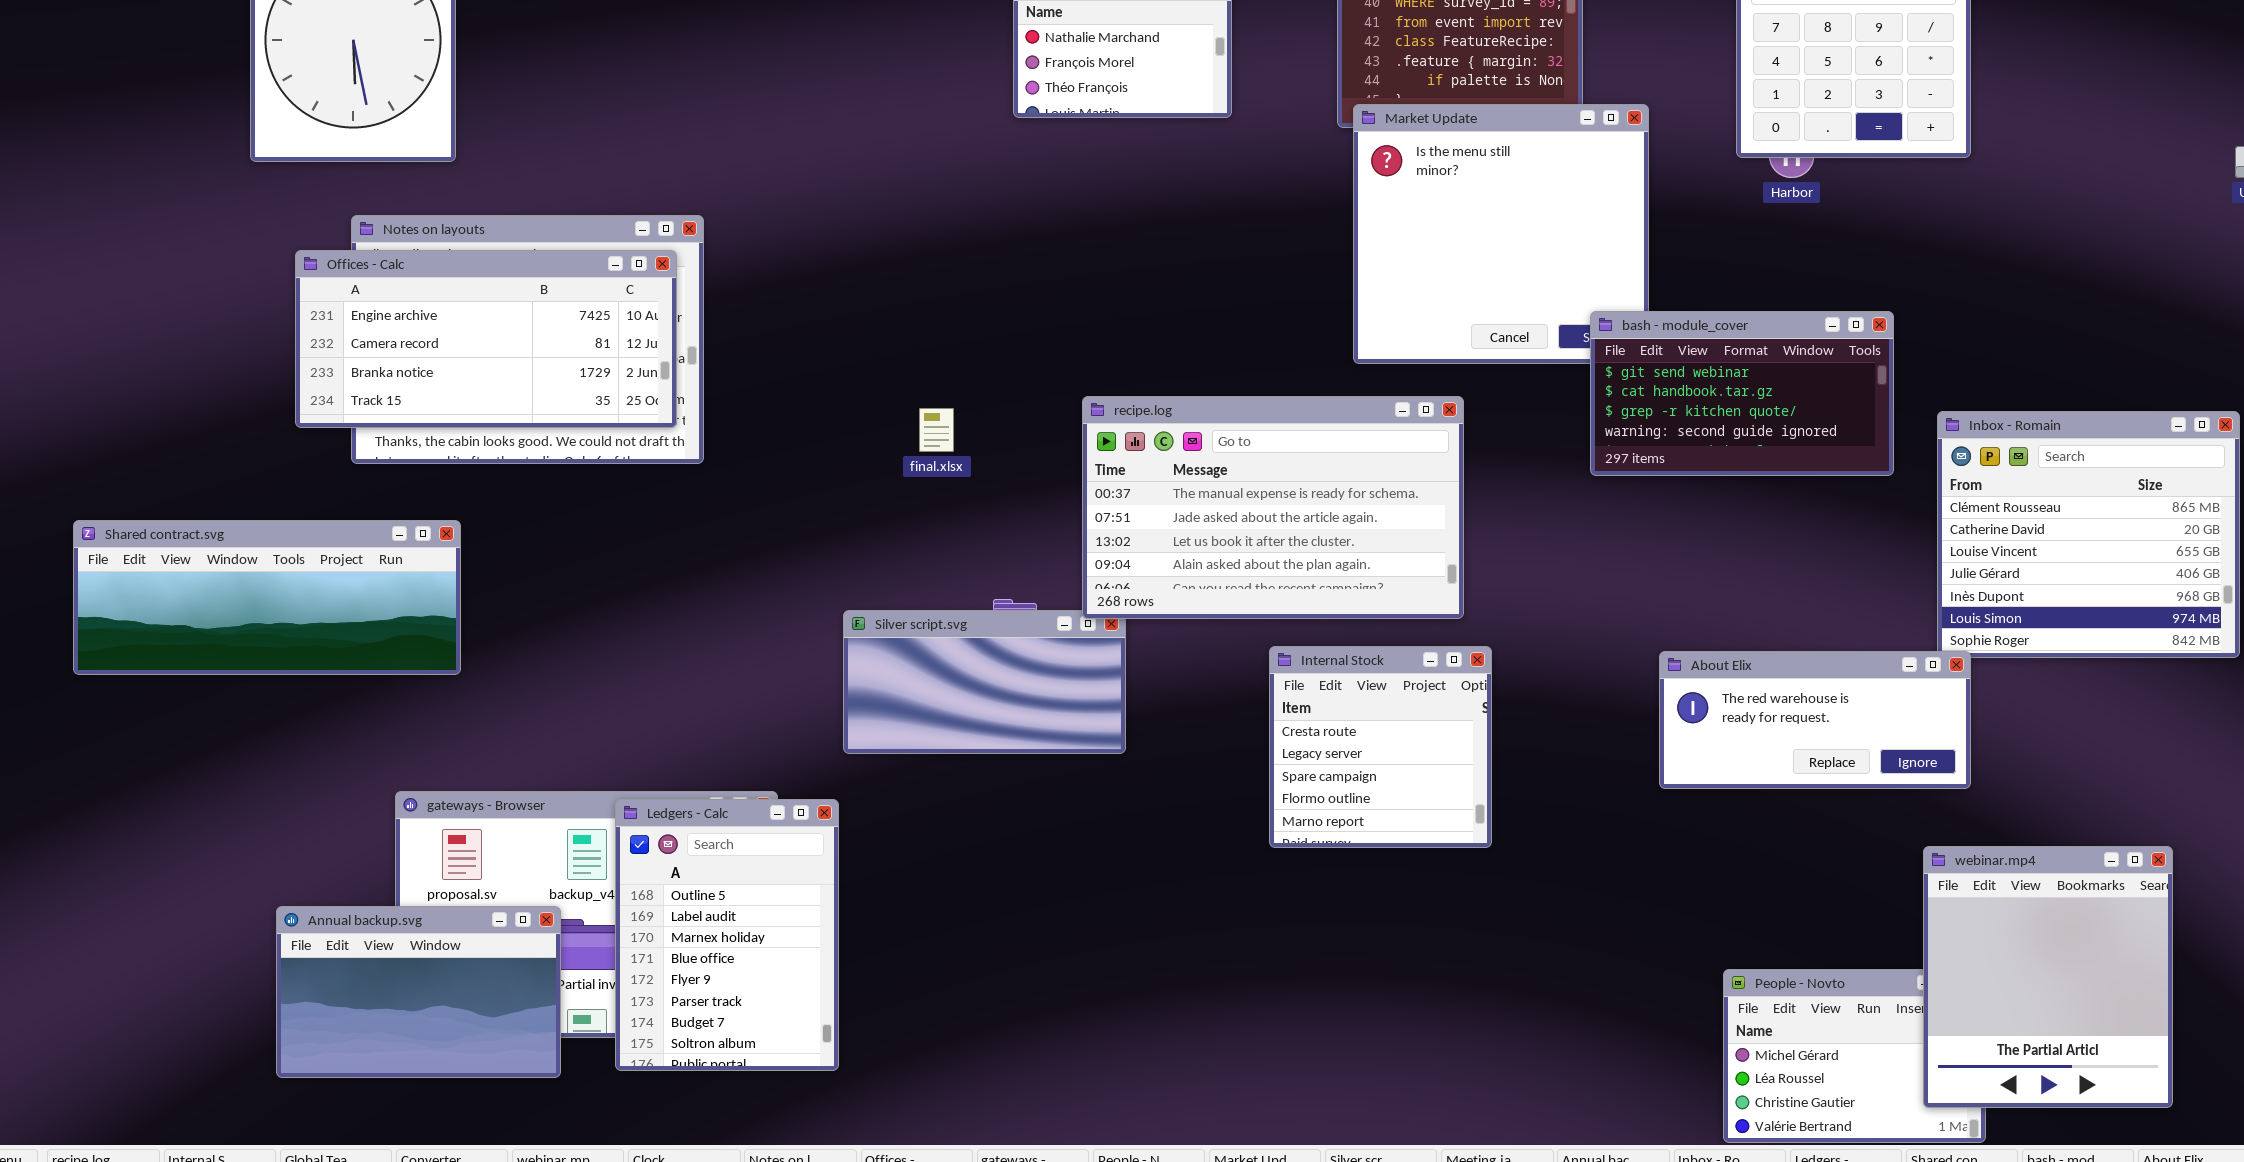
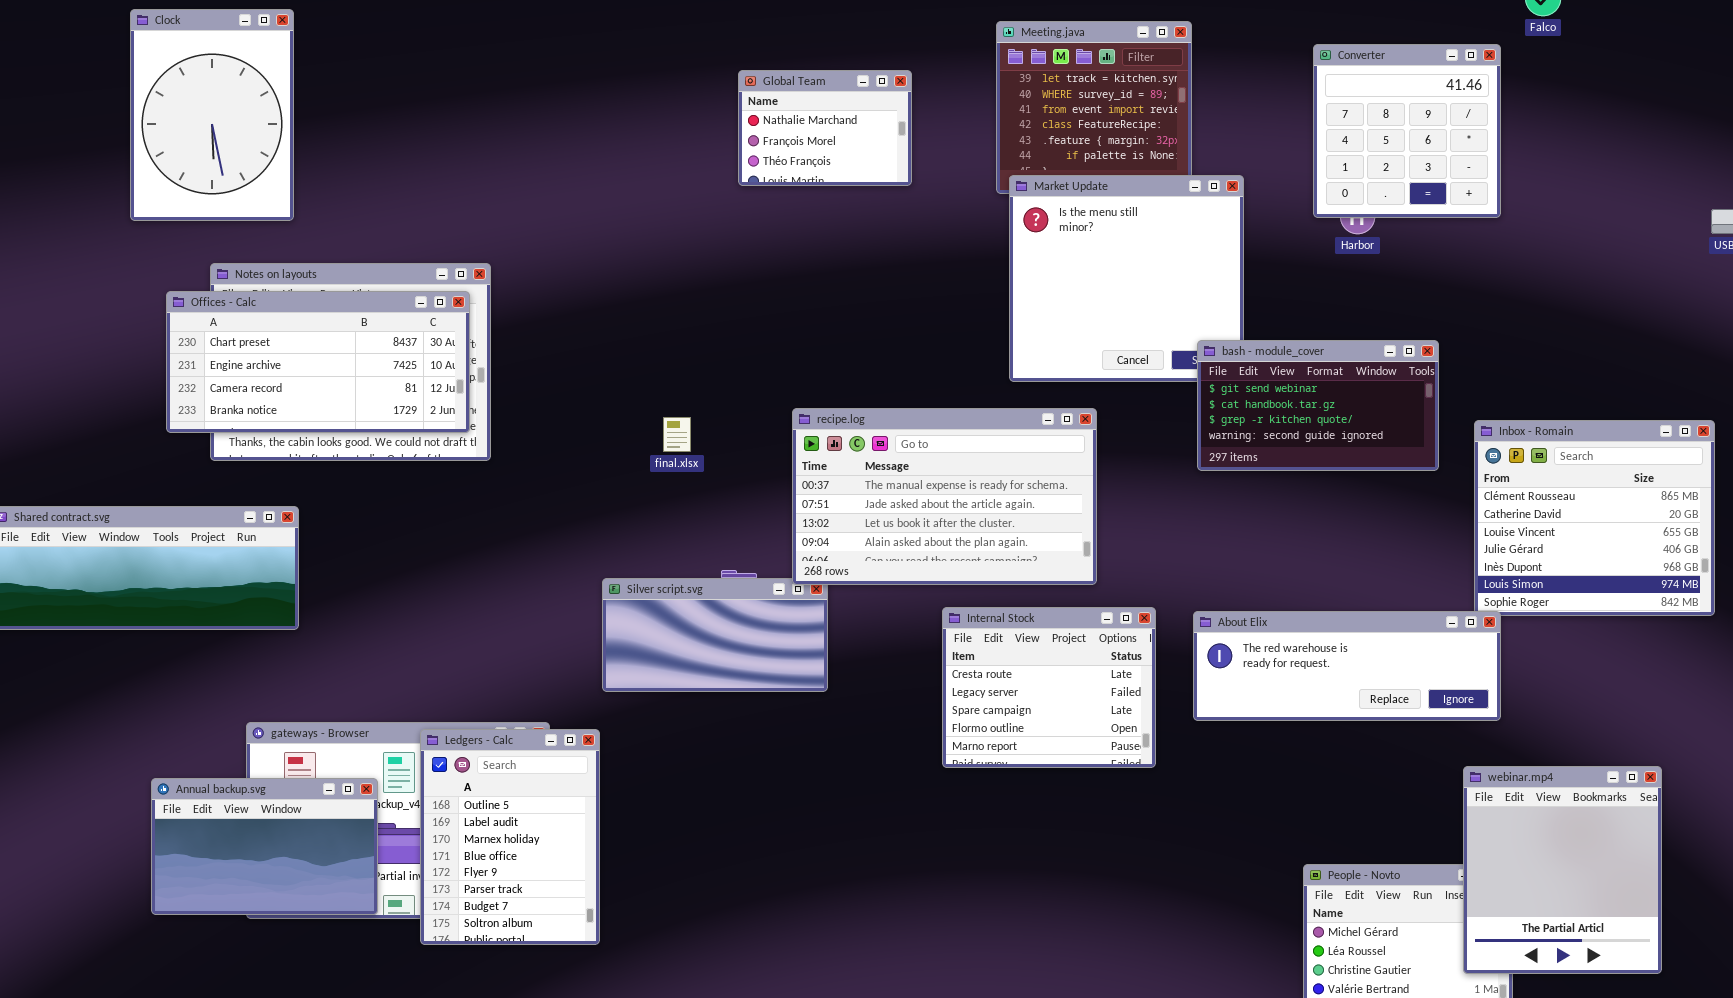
Offices - Calc: [295,250,677,428] -> [166,291,470,433], scrolled up 1 row
Internal Stock: [1269,646,1492,848] -> [942,607,1156,768], resized
About Elix: [1659,651,1971,789] -> [1193,611,1501,721], resized
Annual backup.svg: [276,906,561,1078] -> [151,778,378,915], moved

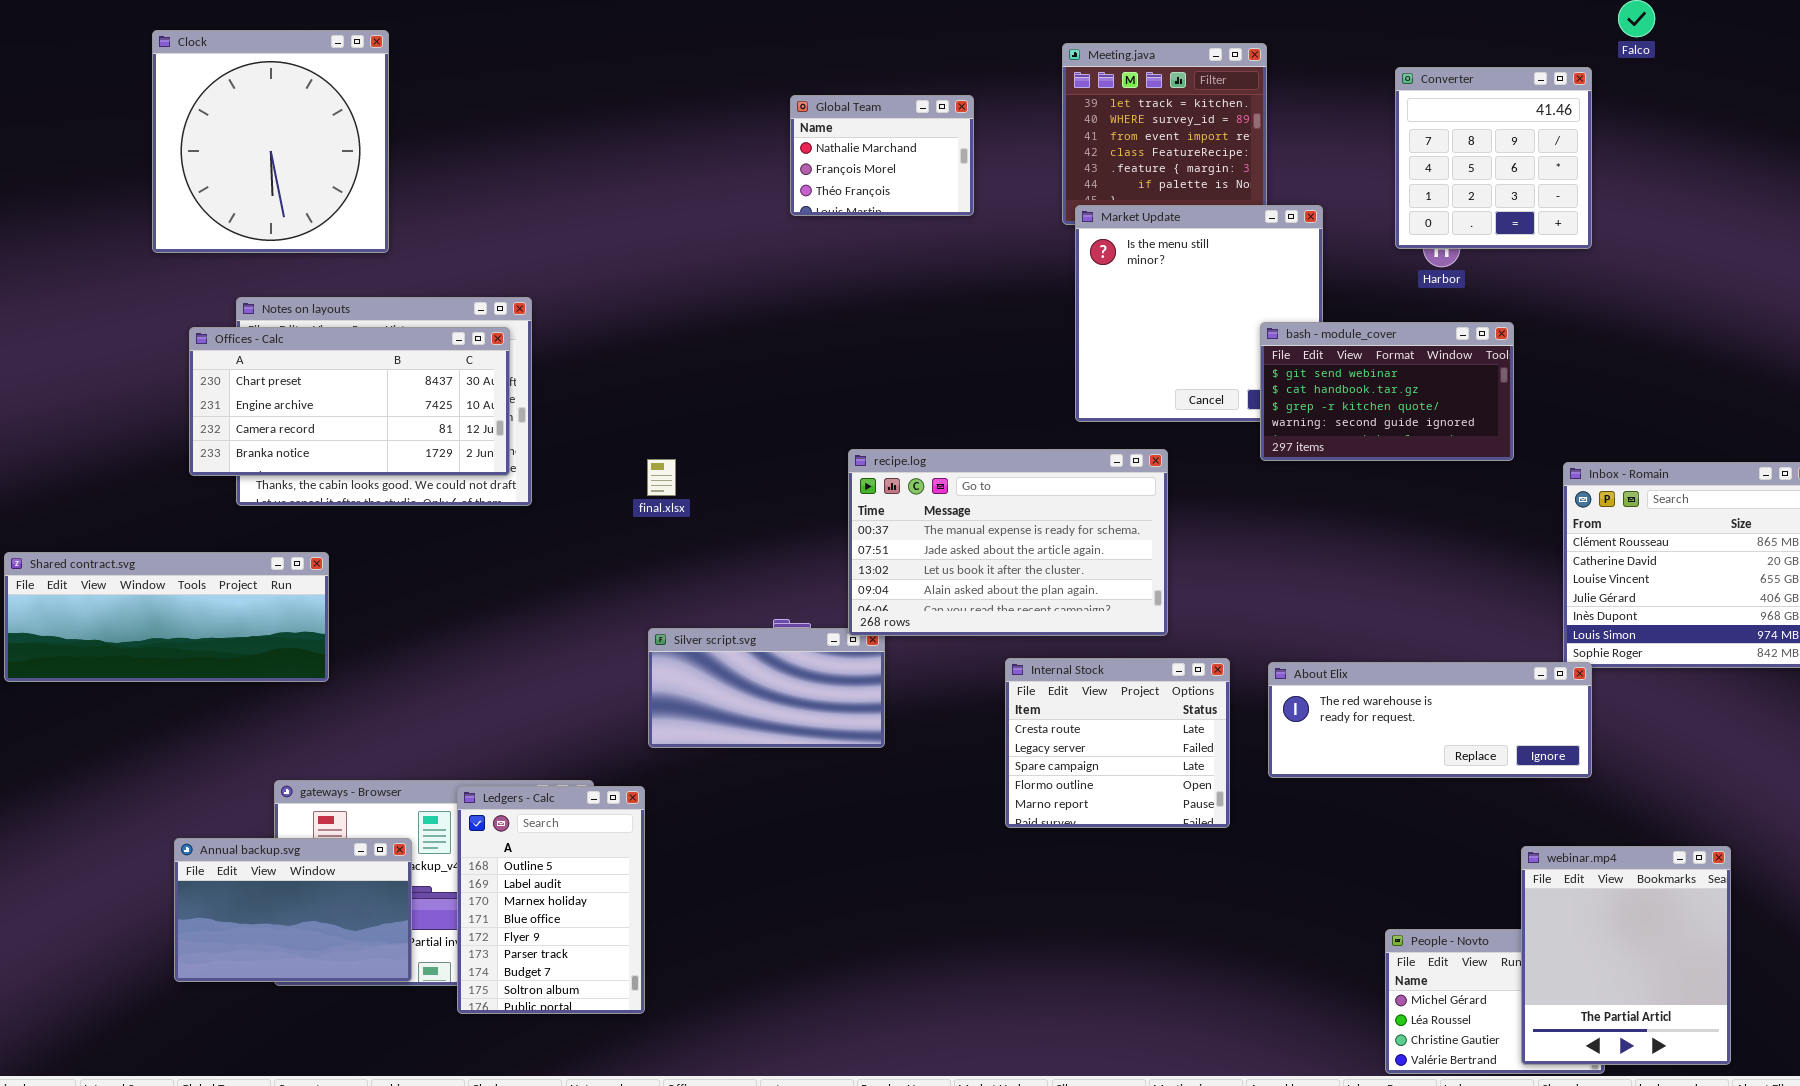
Clock: [130,9,294,221] -> [152,30,389,253], resized
bash - module_cover: [1197,340,1439,471] -> [1260,322,1514,461], moved
final.xlsx: [663,417,691,452] -> [647,459,676,496], moved
webinar.mp4: [1463,766,1662,974] -> [1521,846,1731,1065], moved

